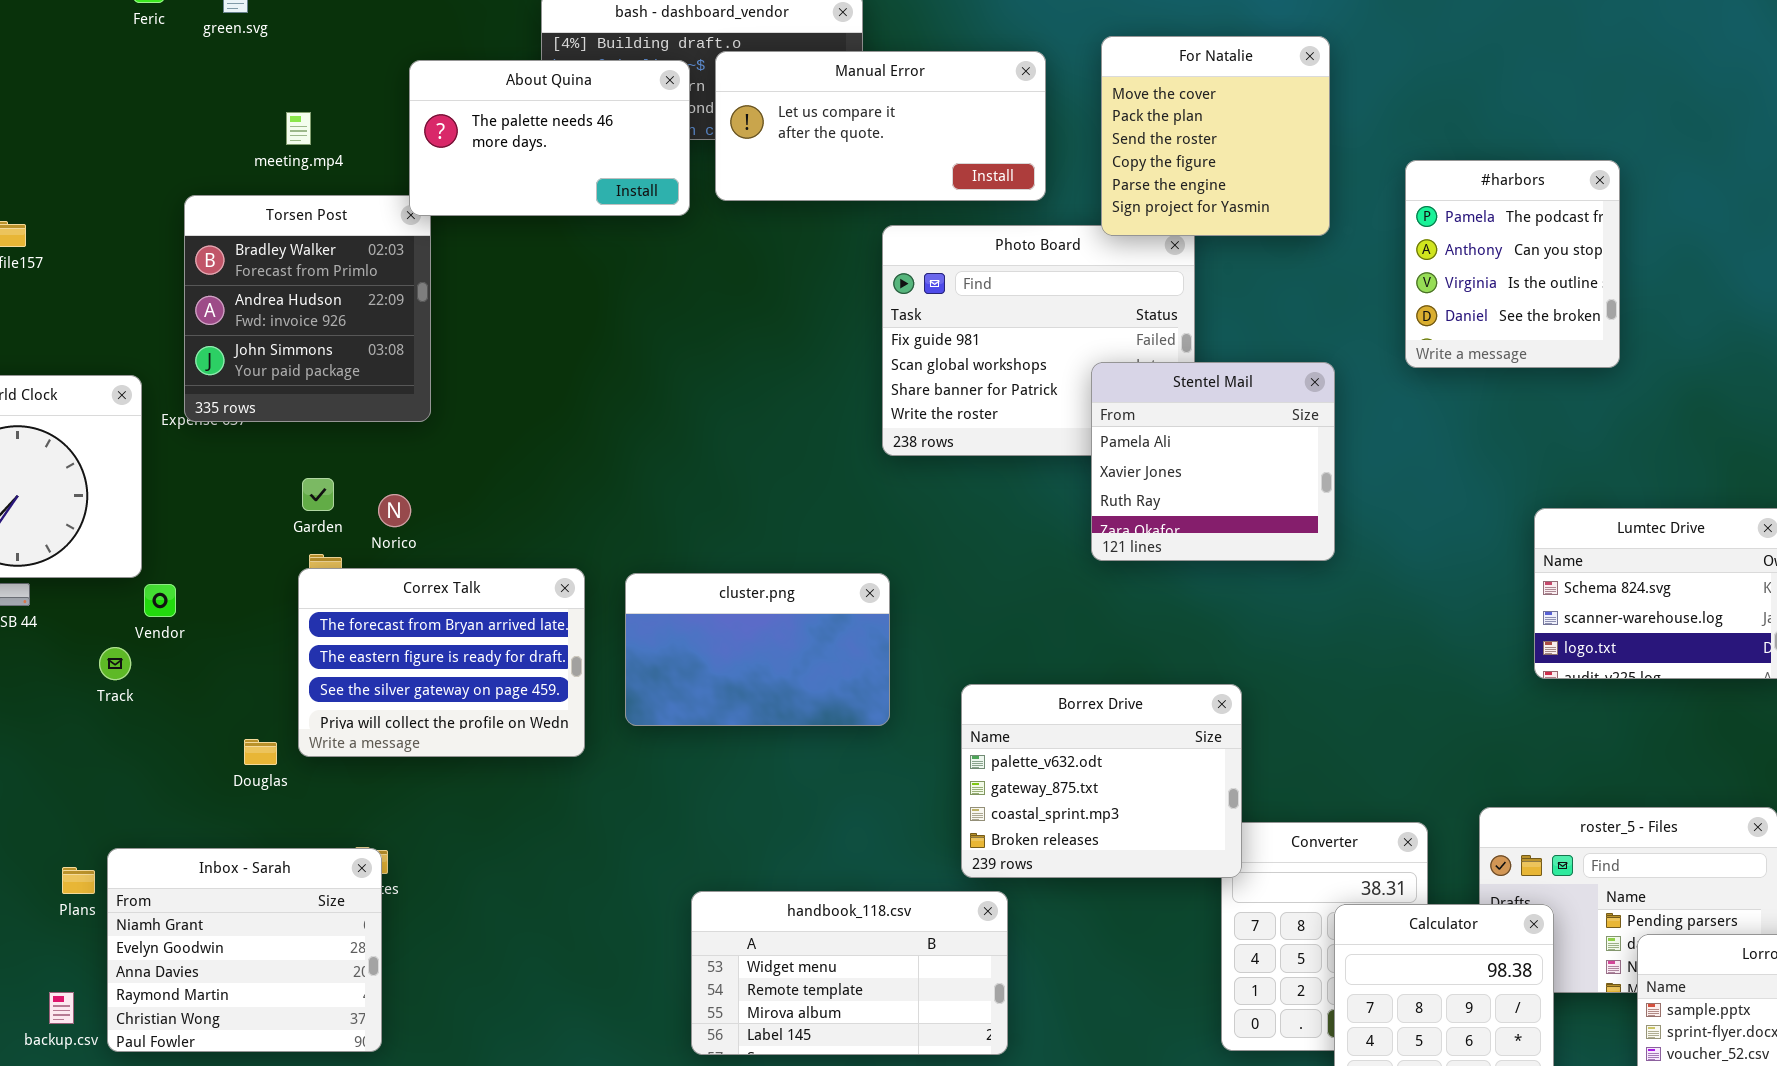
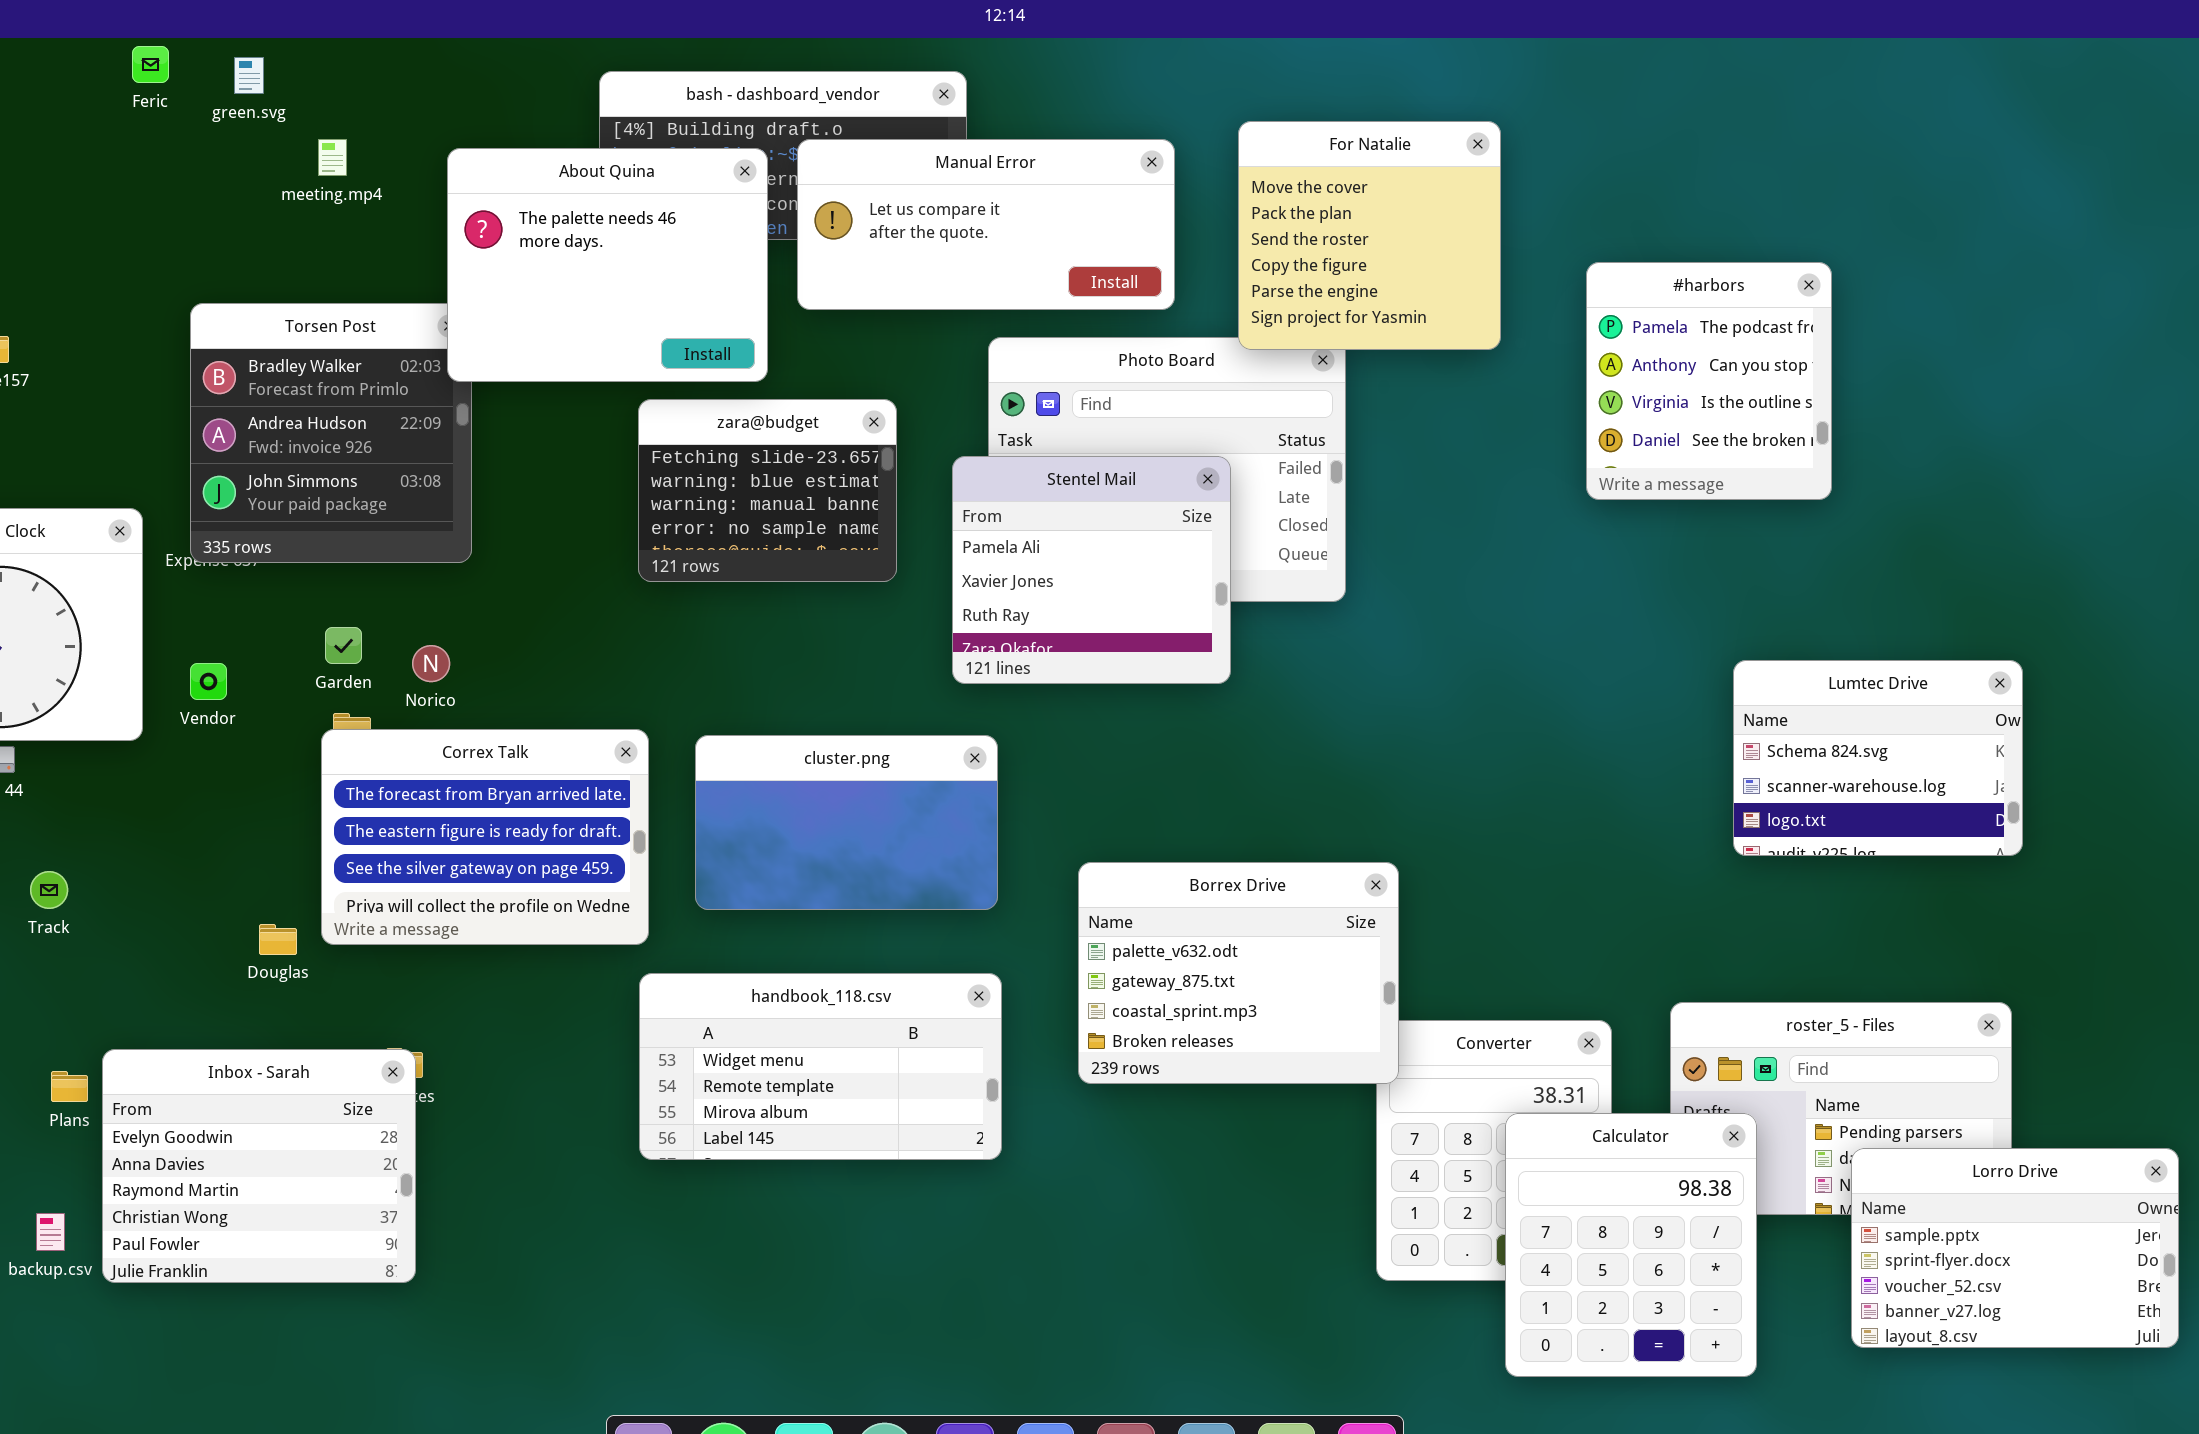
About Quina: [409,60,690,216] -> [447,148,768,382], resized
meeting.mp4: [286,112,311,145] -> [318,139,347,176], moved
zara@budget: none -> [638,399,897,582], opened
Stentel Mail: [1091,362,1335,561] -> [952,456,1231,684], moved
Vendor: [144,584,176,617] -> [190,663,227,700], moved
Track: [99,647,131,680] -> [30,871,68,909], moved
Inbox - Sarah: [107,848,382,1052] -> [102,1049,416,1283], scrolled down 1 row
handbook_118.csv: [691,891,1008,1055] -> [639,973,1002,1160], moved

